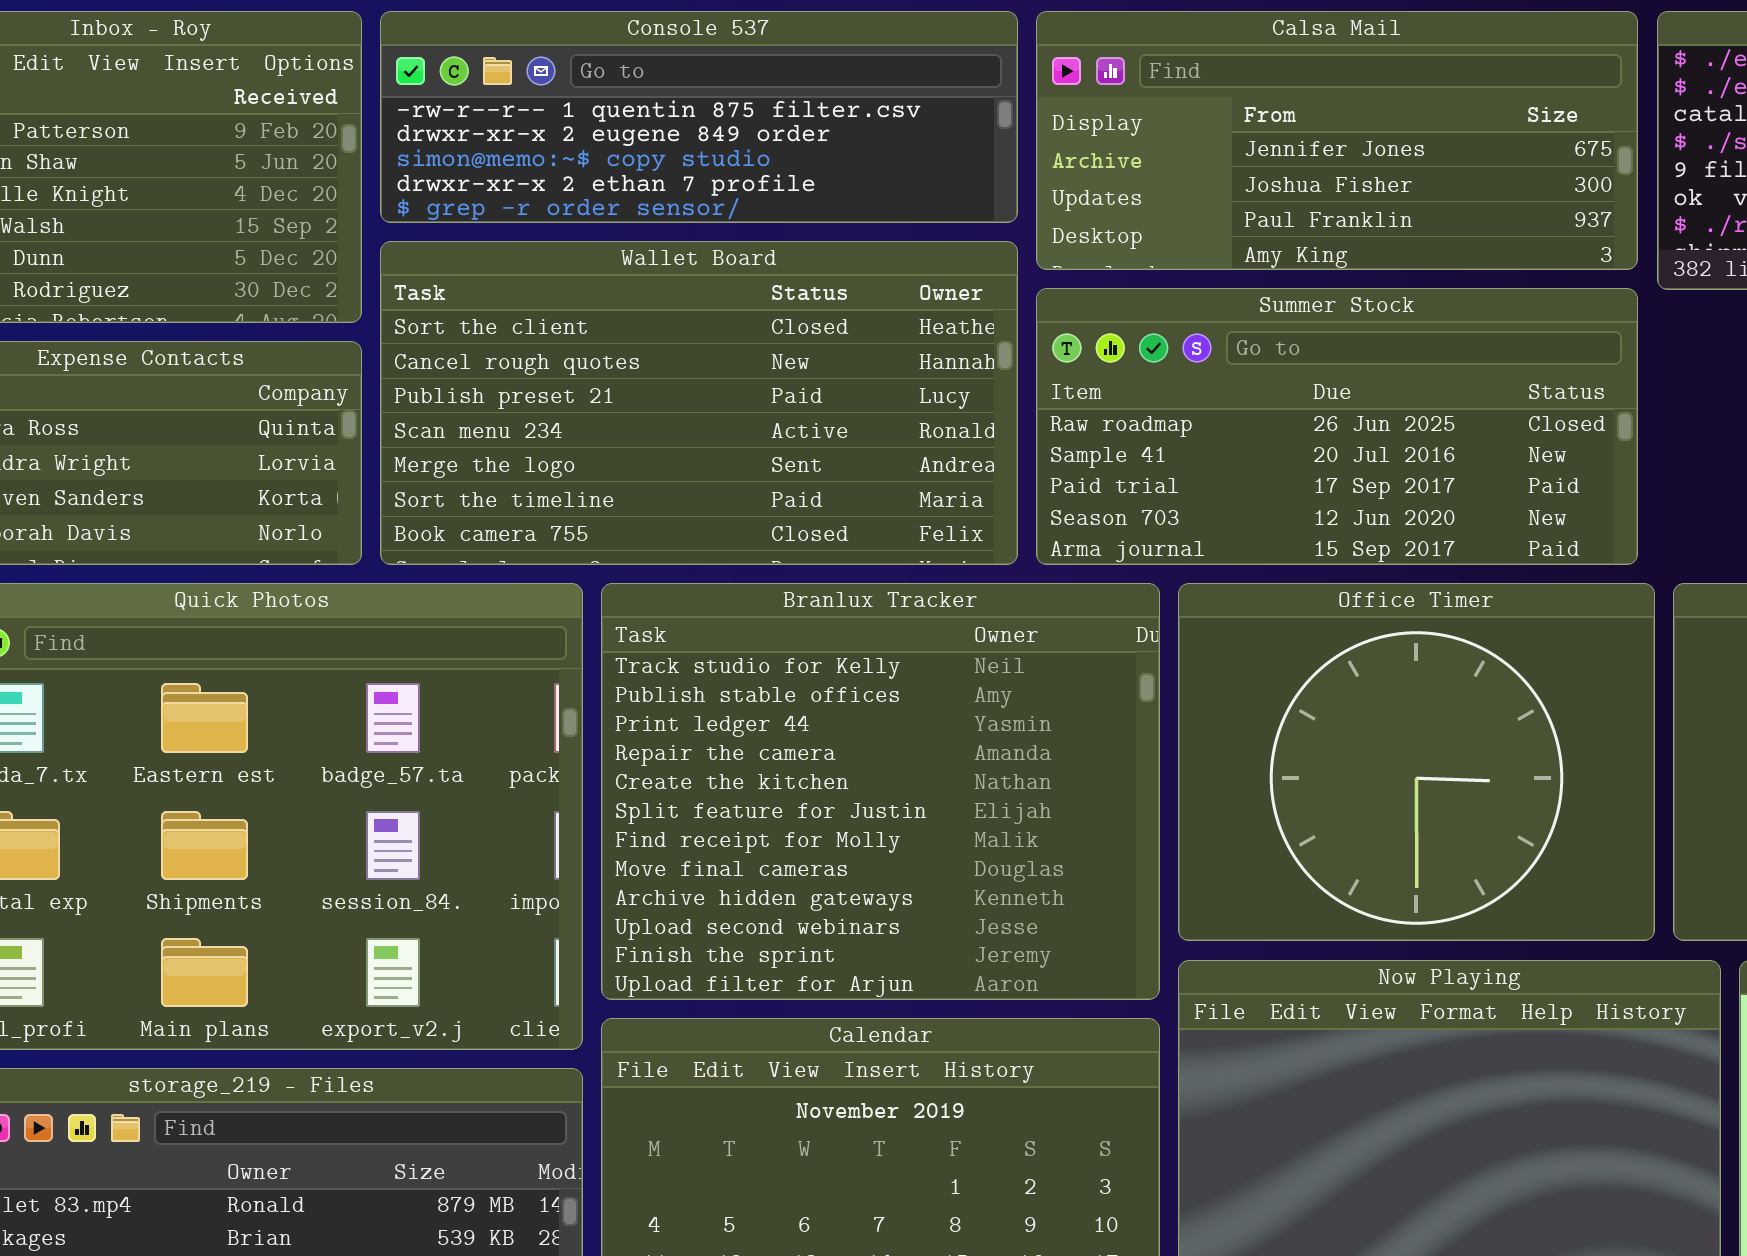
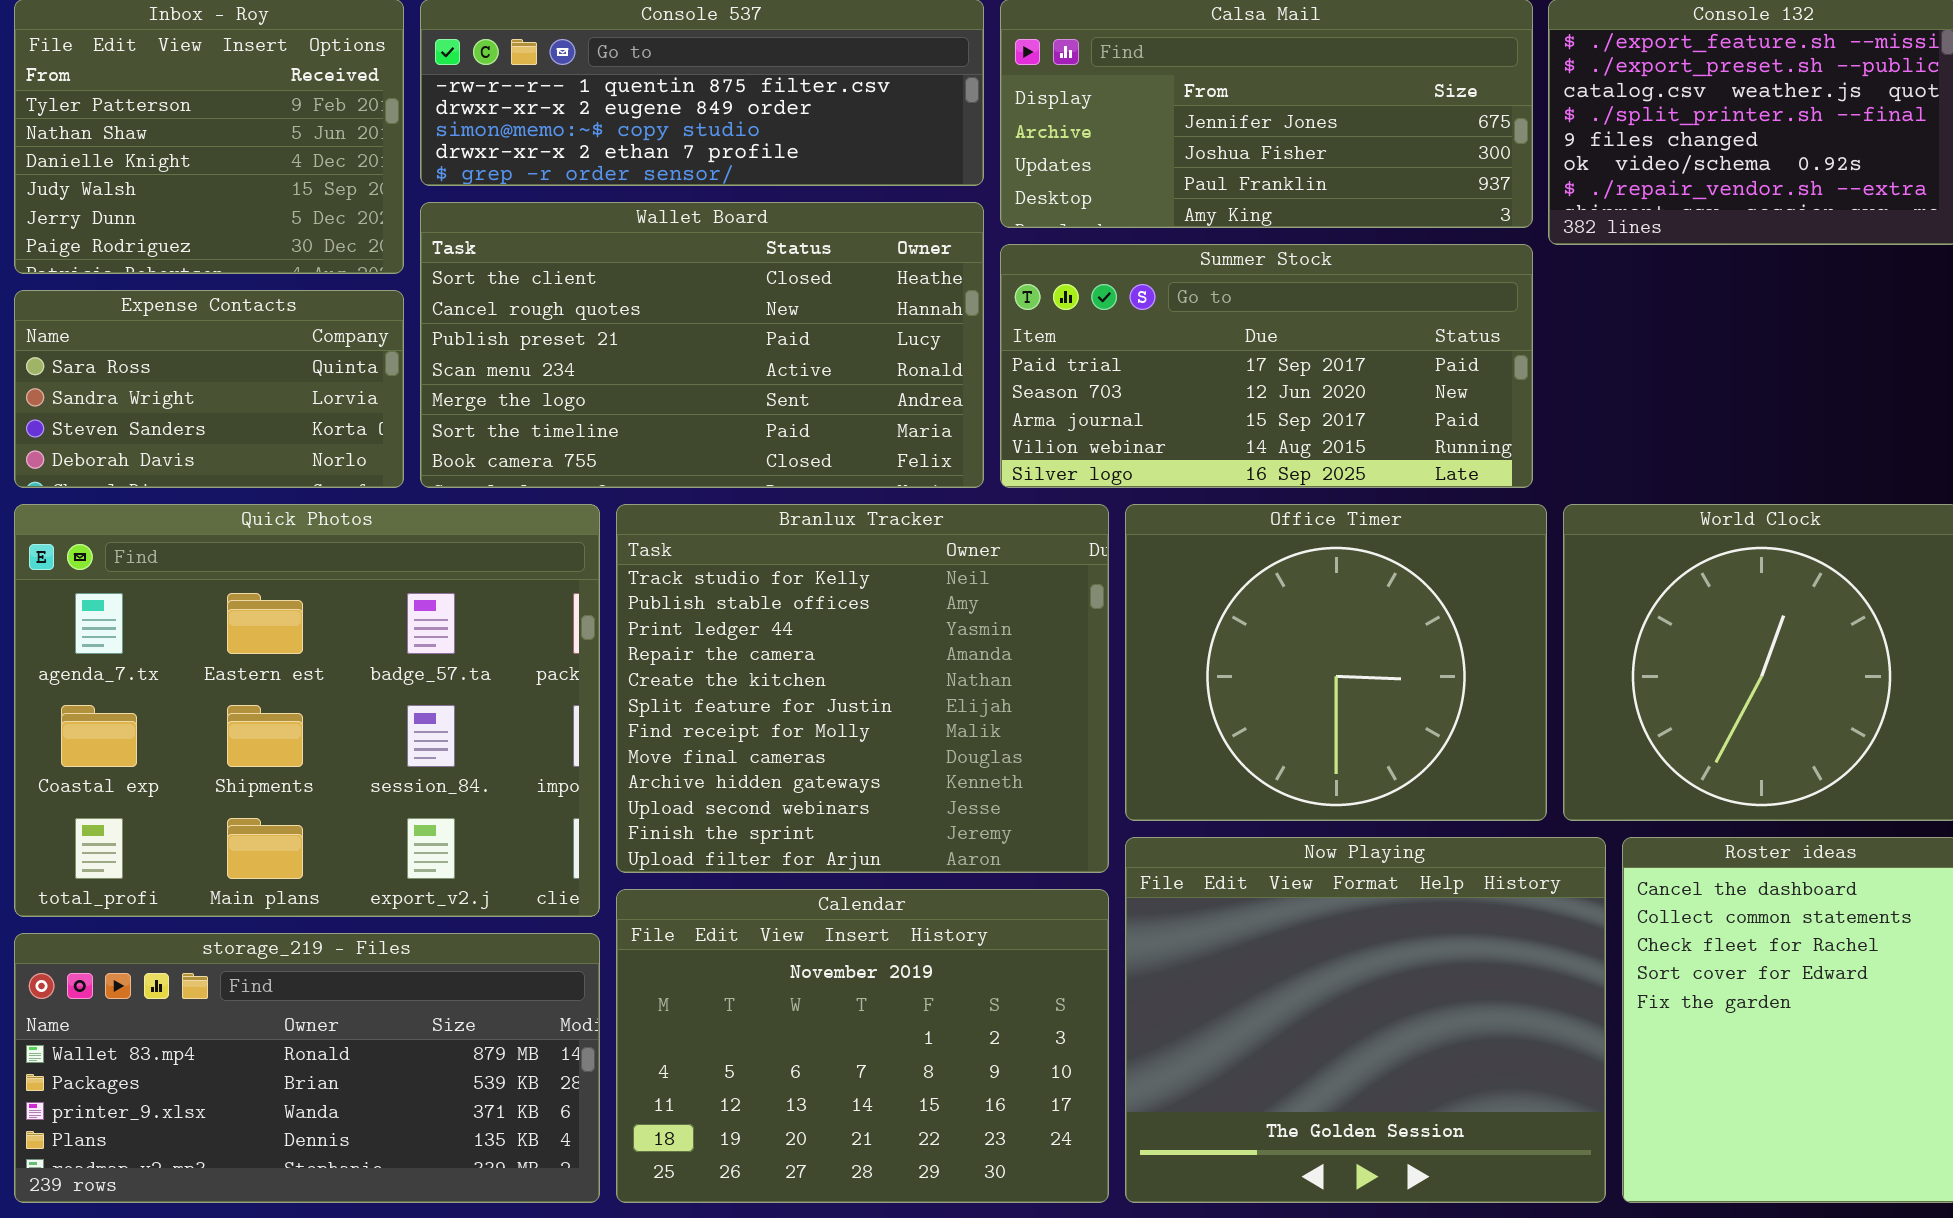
Summer Stock: [1036,288,1638,565] -> [1000,244,1533,488], scrolled down 2 rows

